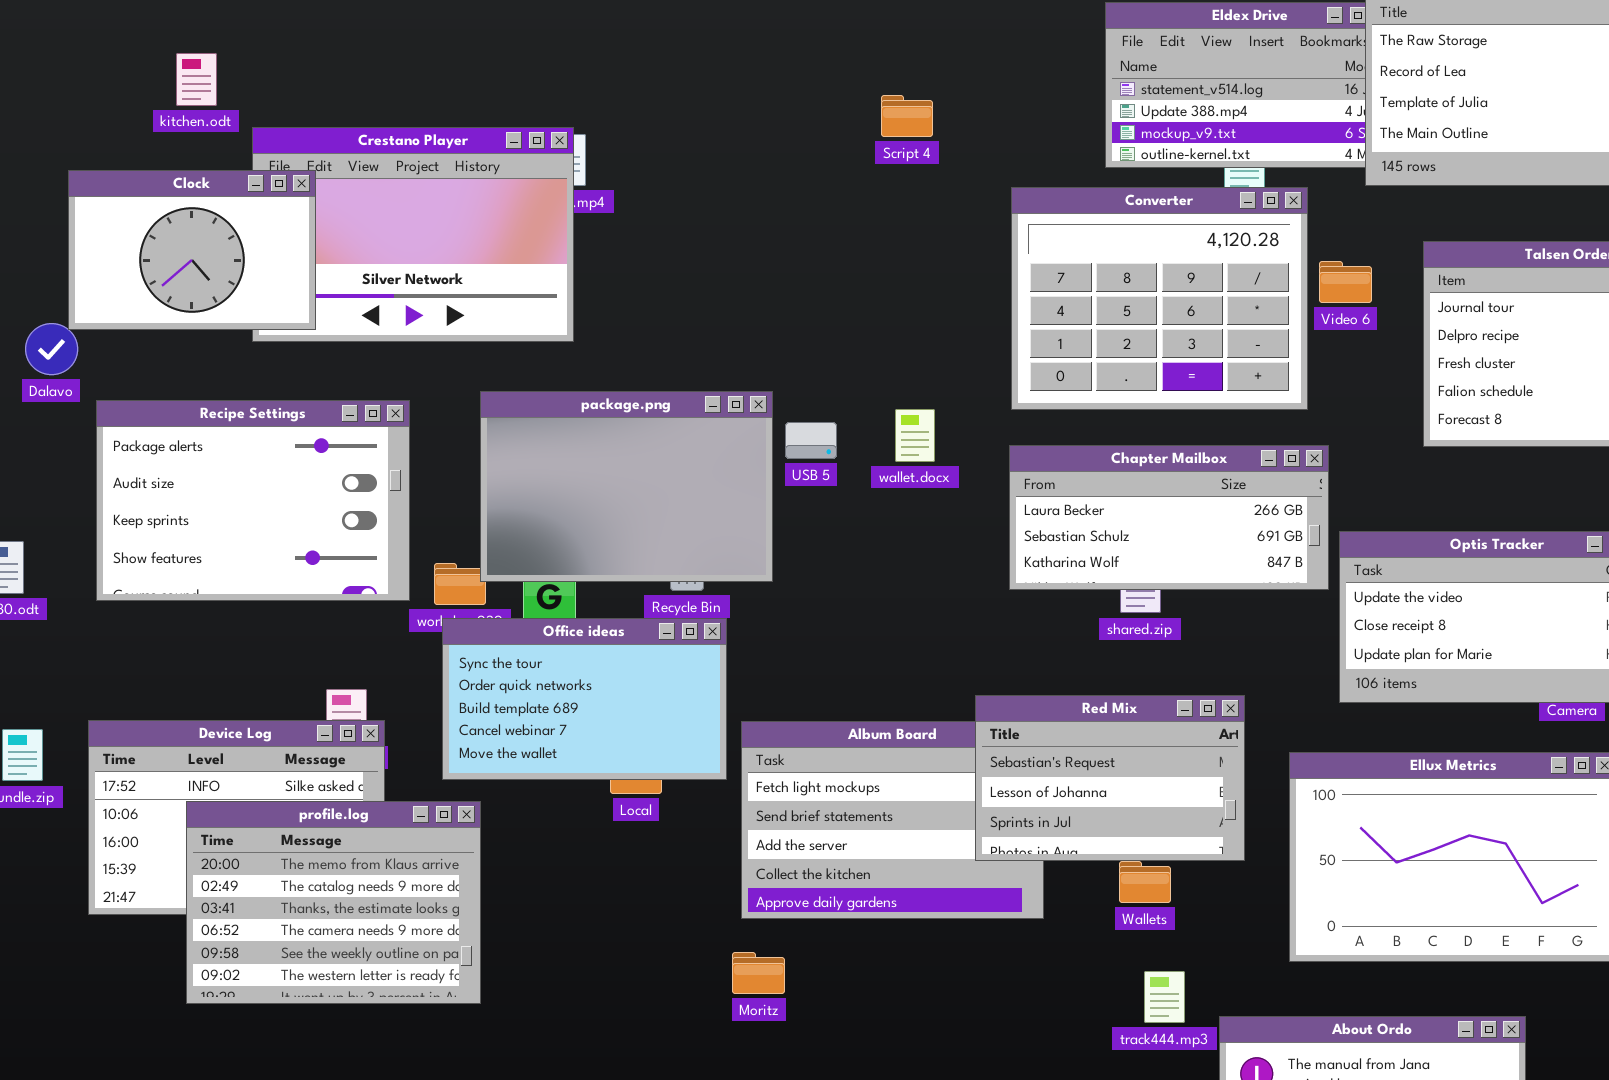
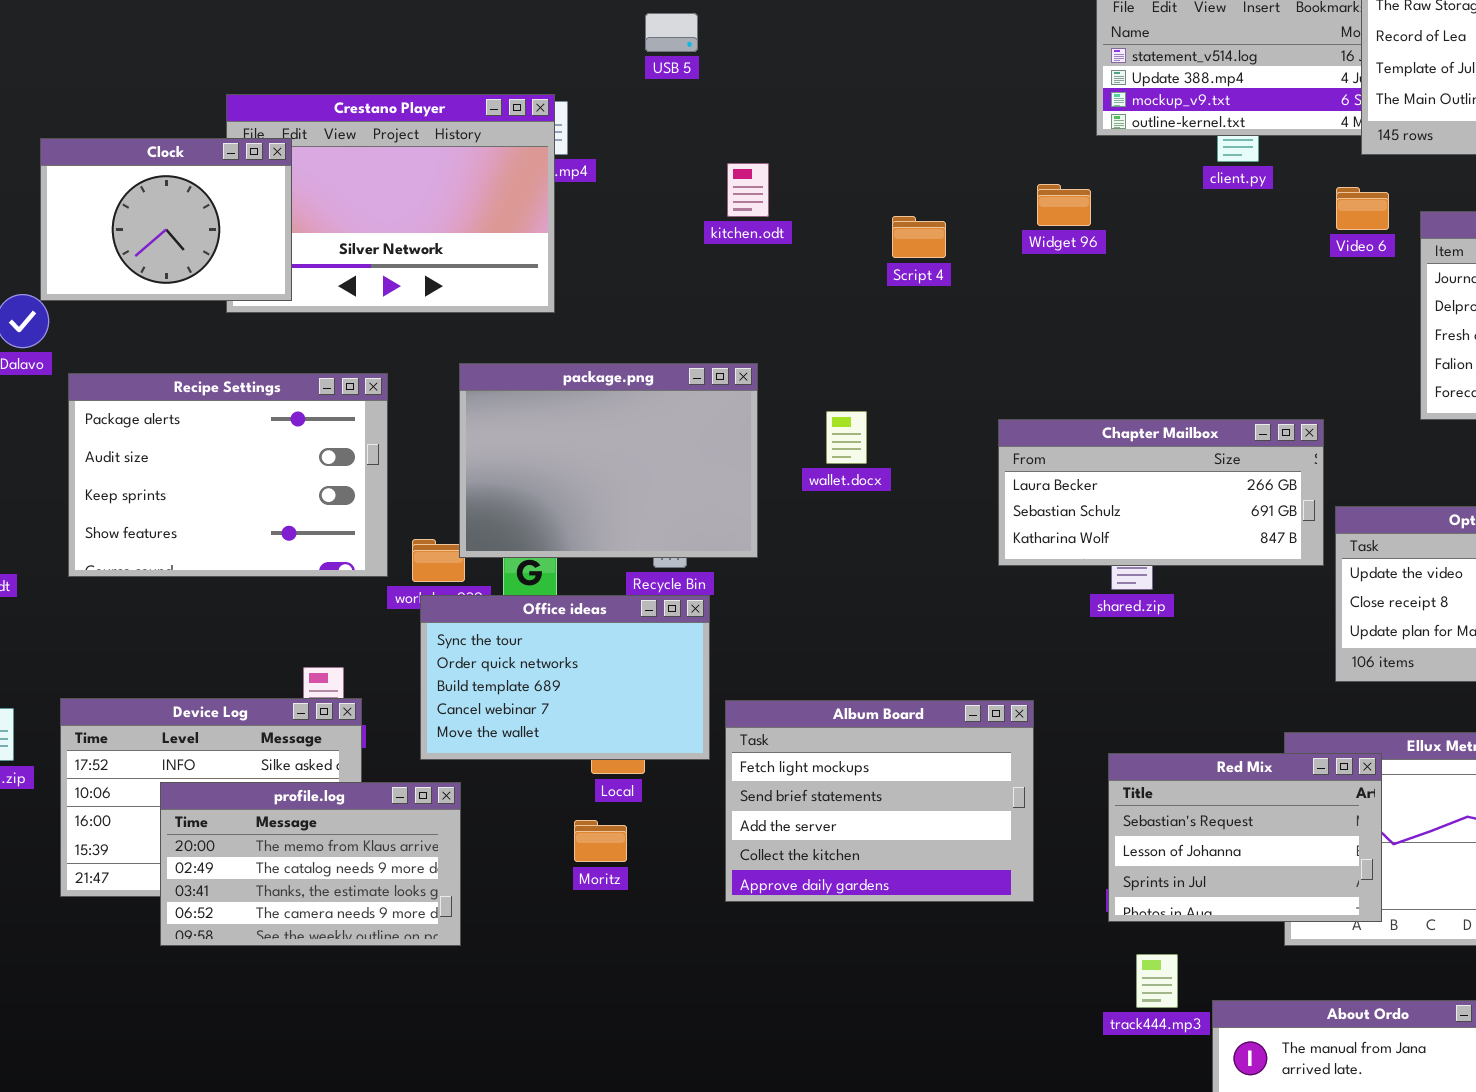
kitchen.odt: [176,53,217,106] -> [727,163,769,217], moved
Script 4: [881,95,933,137] -> [892,216,946,258], moved
Converter: [1011,187,1308,410] -> none, closed
Video 6: [1319,261,1372,303] -> [1336,187,1389,230], moved
wallet.docx: [895,409,935,462] -> [826,411,867,464], moved
USB 5: [785,422,837,459] -> [645,13,698,52], moved
Red Mix: [975,695,1245,861] -> [1108,753,1382,922], moved
profile.log: [186,801,481,1004] -> [160,782,461,946], resized
Moritz: [732,952,785,994] -> [574,820,627,862], moved

